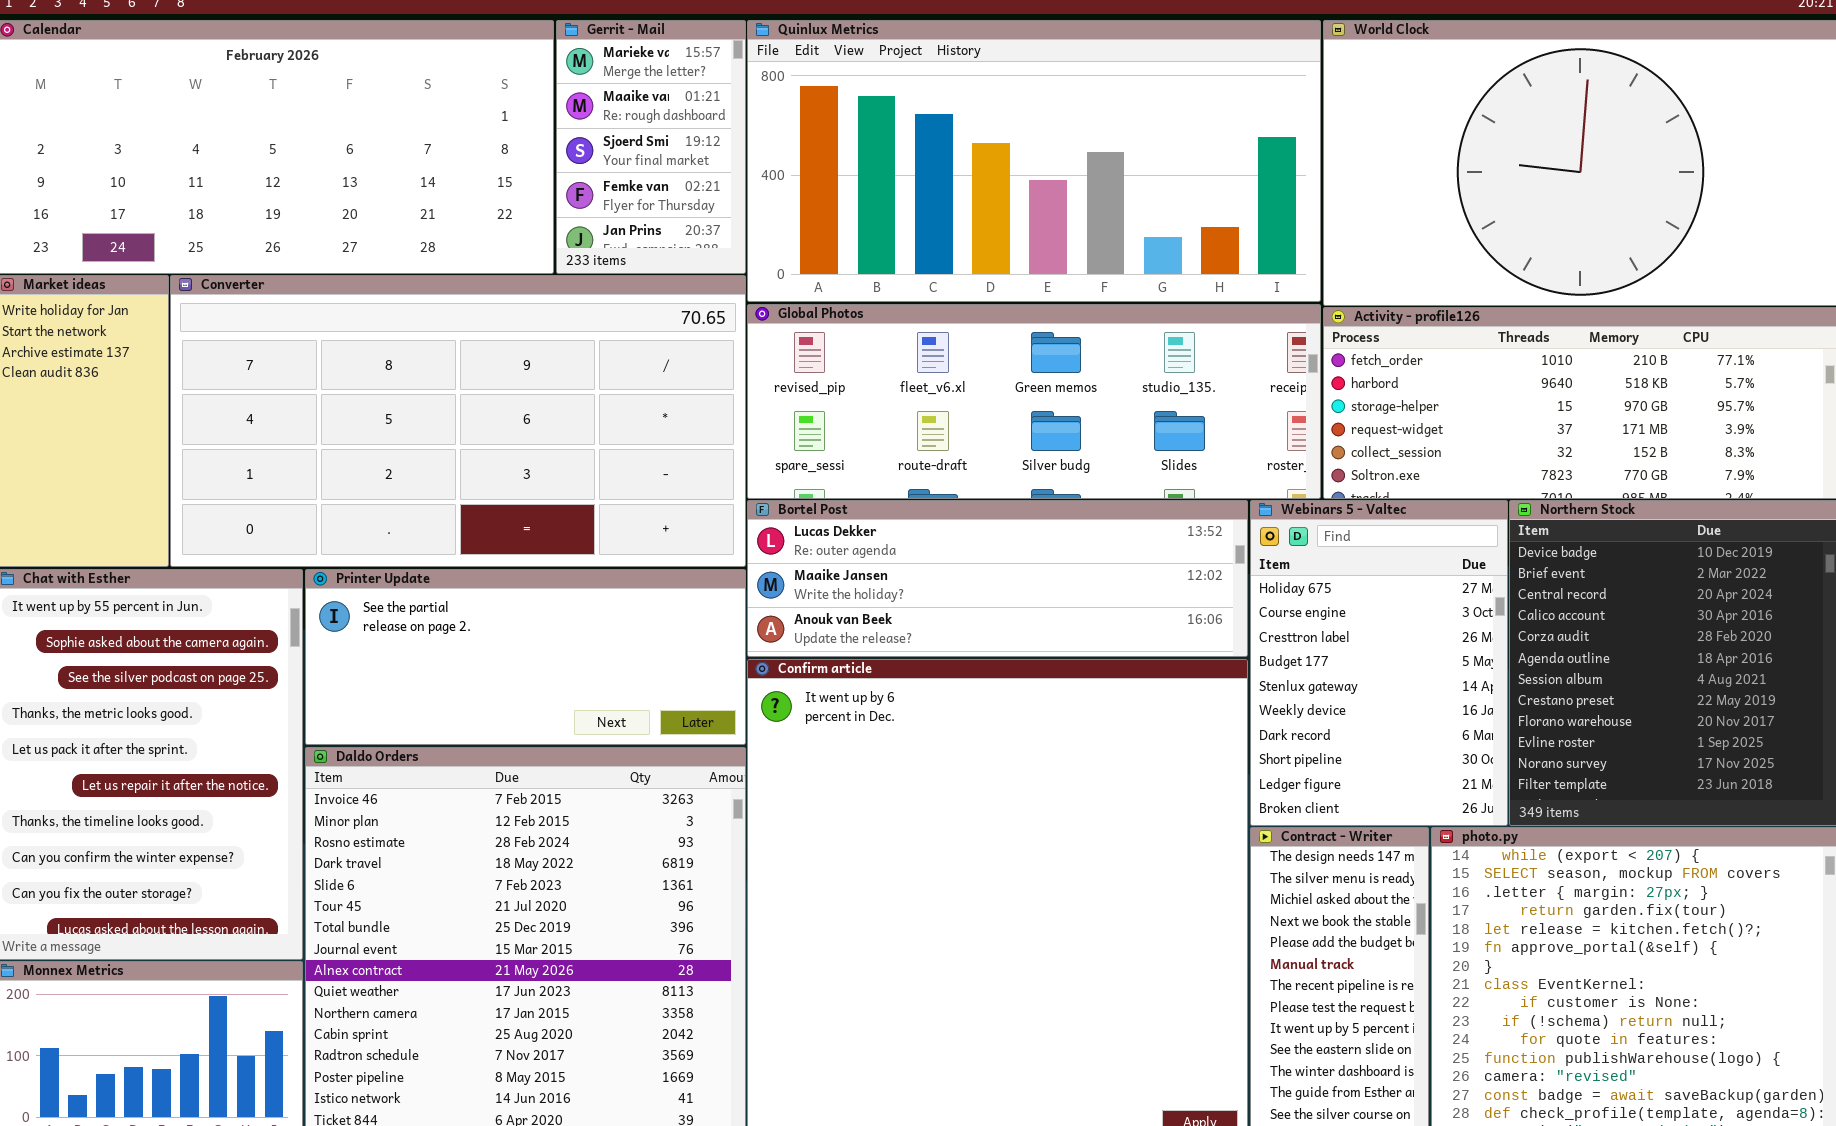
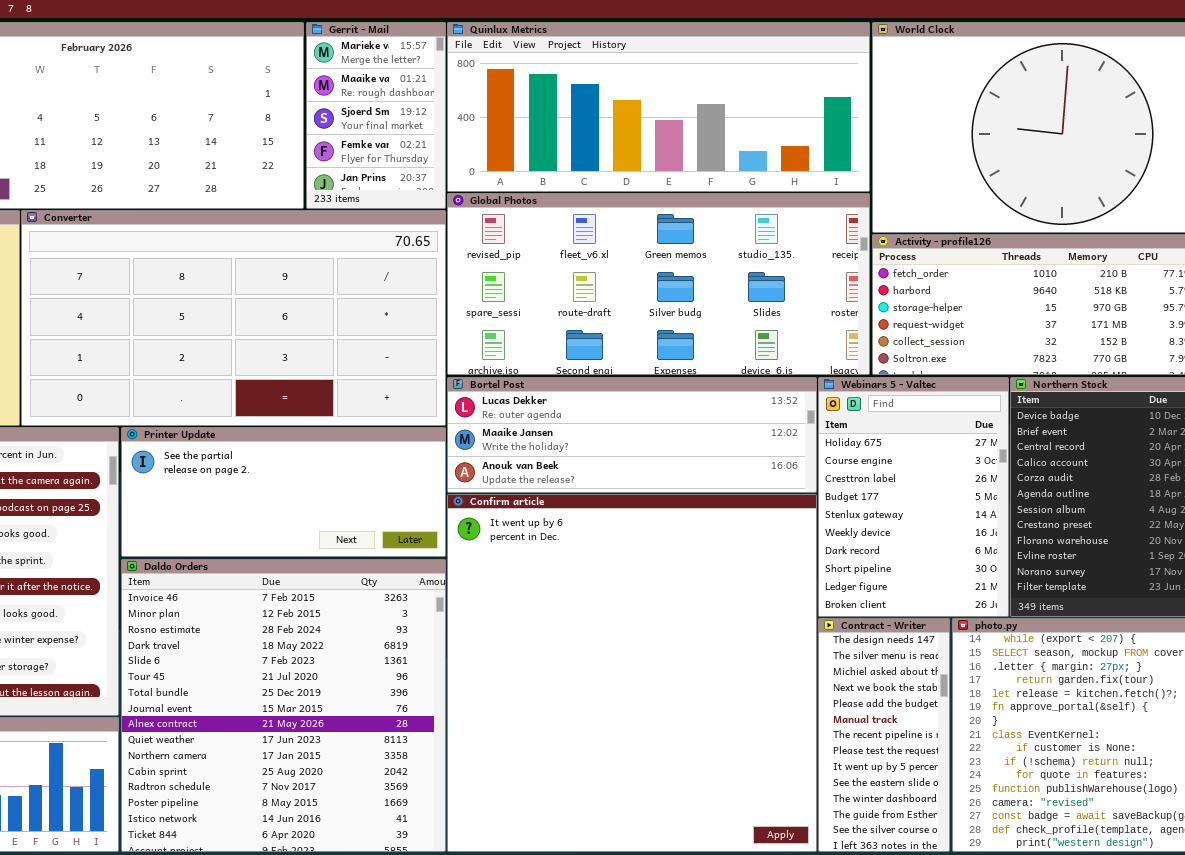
Quinlux Metrics: [747,20,1321,302] -> [447,22,870,192], resized
Global Photos: [747,304,1321,499] -> [447,193,870,375], resized

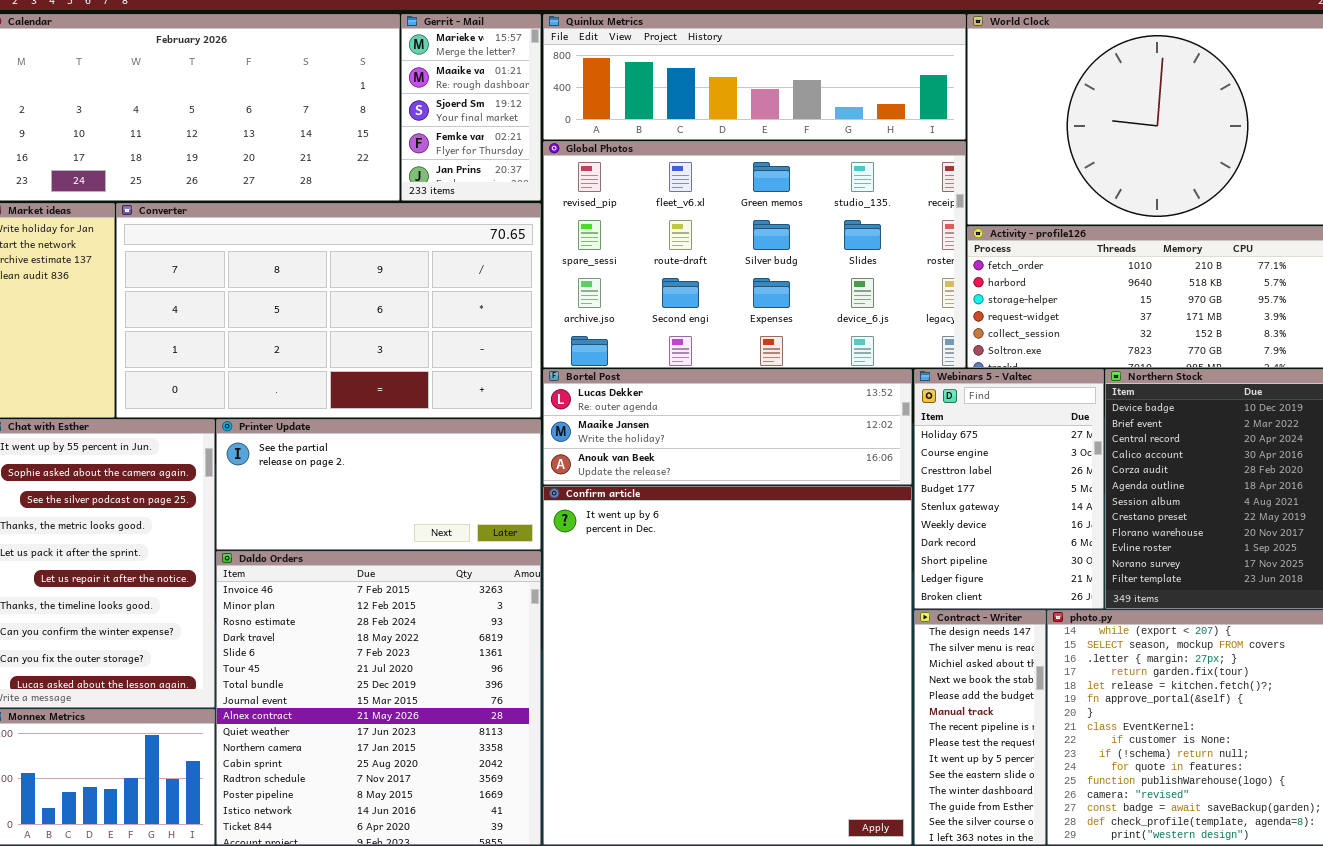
Quinlux Metrics: [447,22,870,192] -> [543,14,966,140], resized
Global Photos: [447,193,870,375] -> [543,141,966,368], resized

